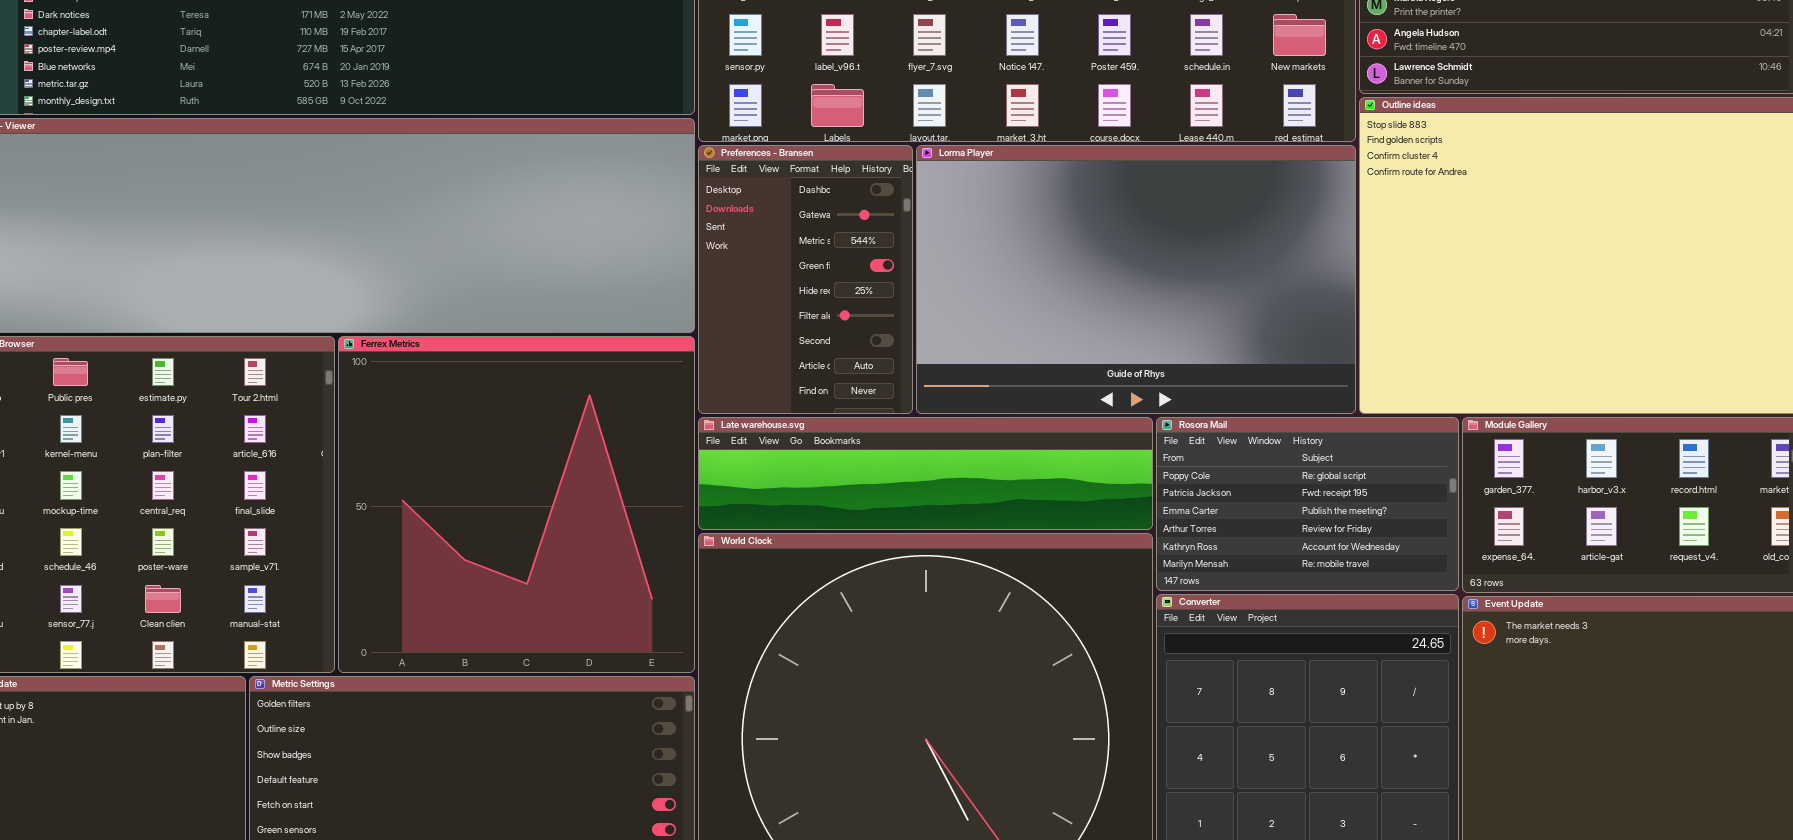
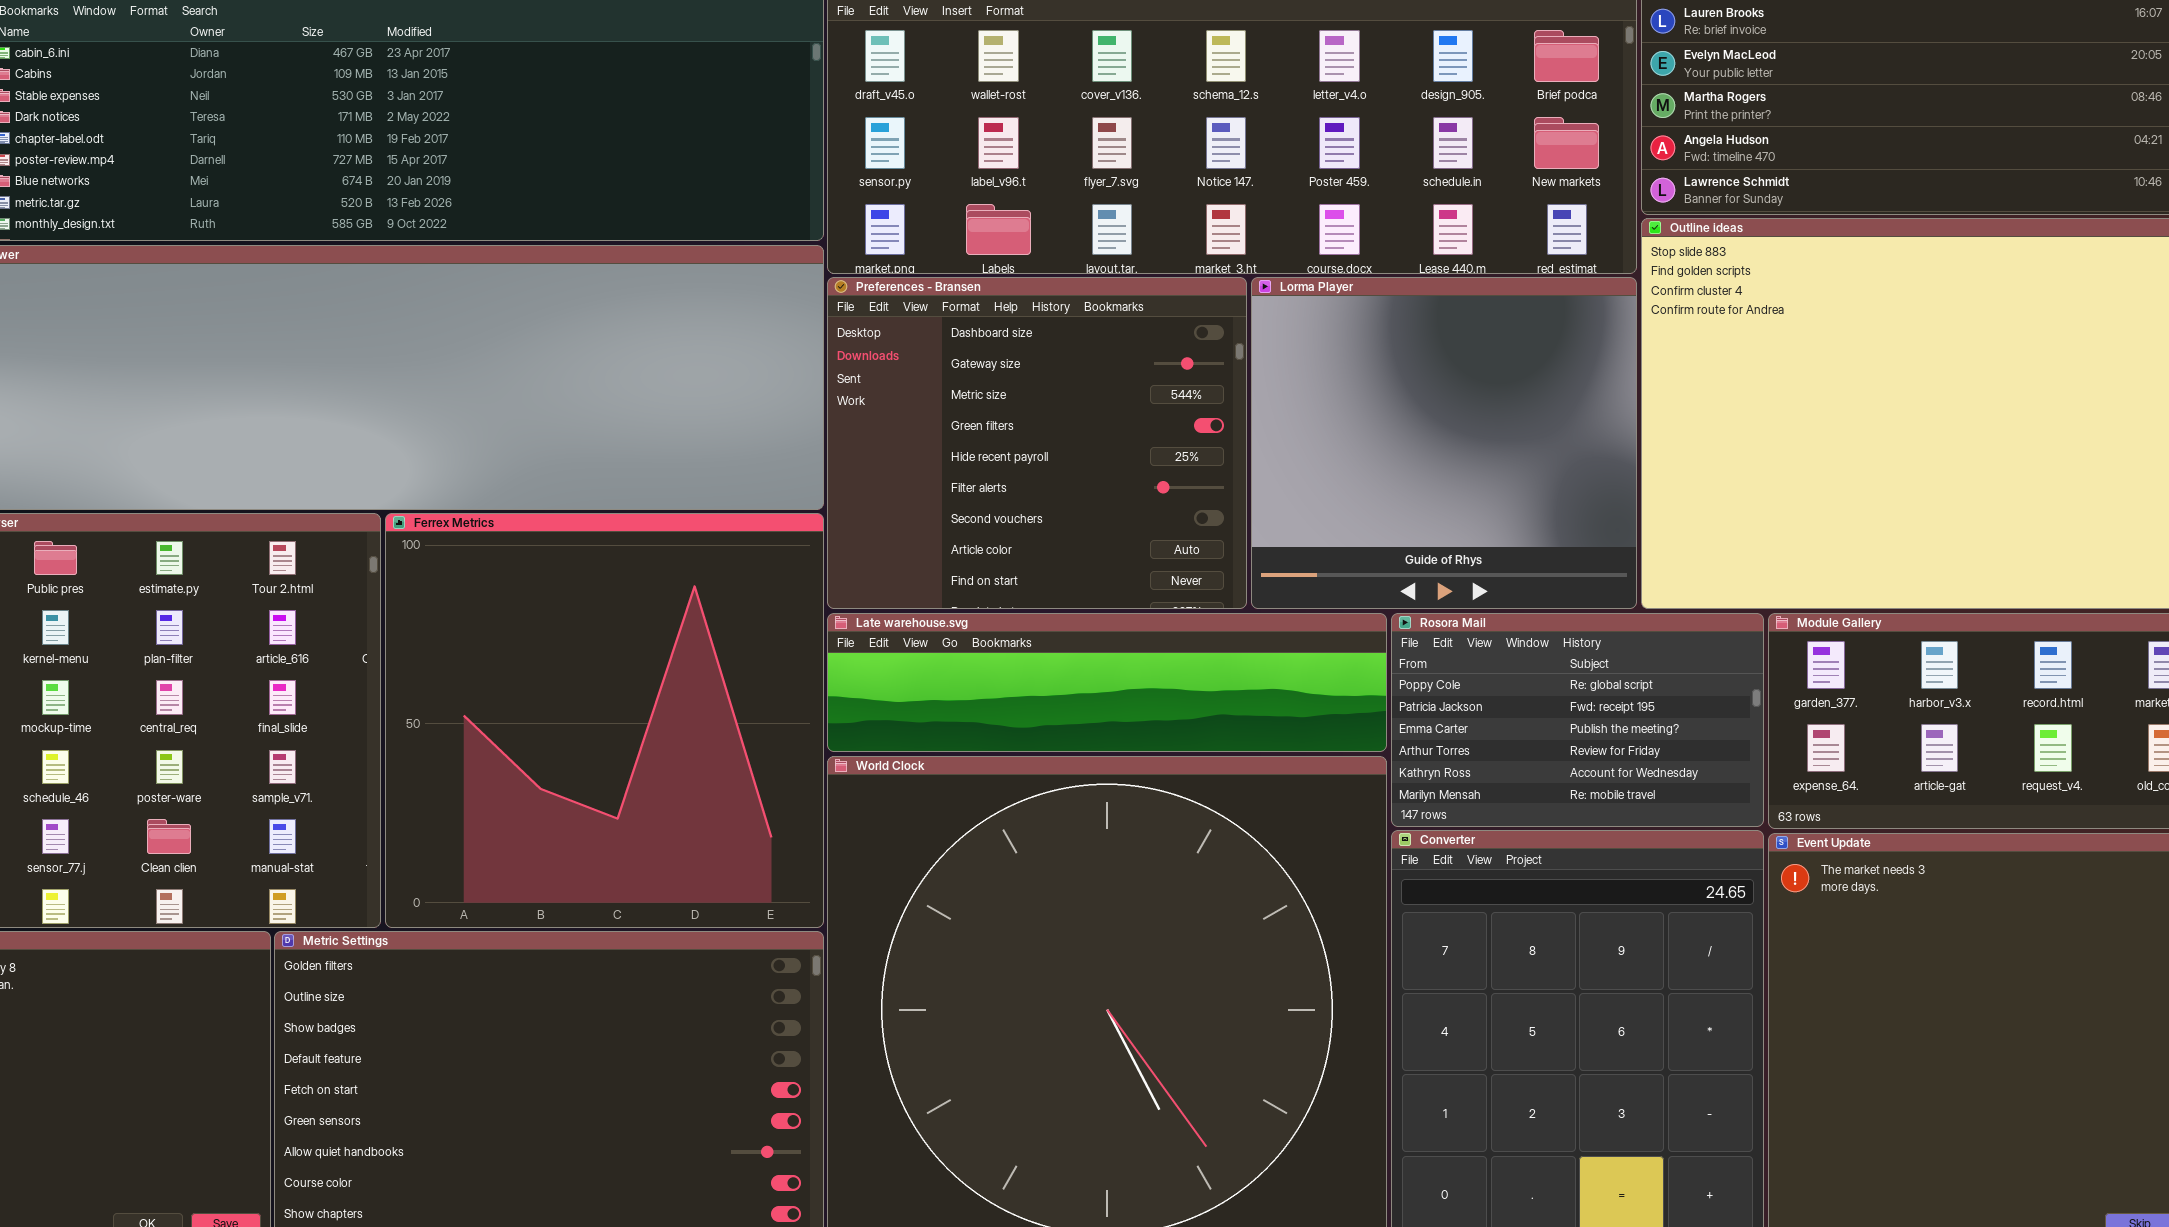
Preferences - Bransen: [698,145,913,414] -> [827,277,1247,609], resized
Lorma Player: [916,145,1356,414] -> [1251,277,1637,609], resized

